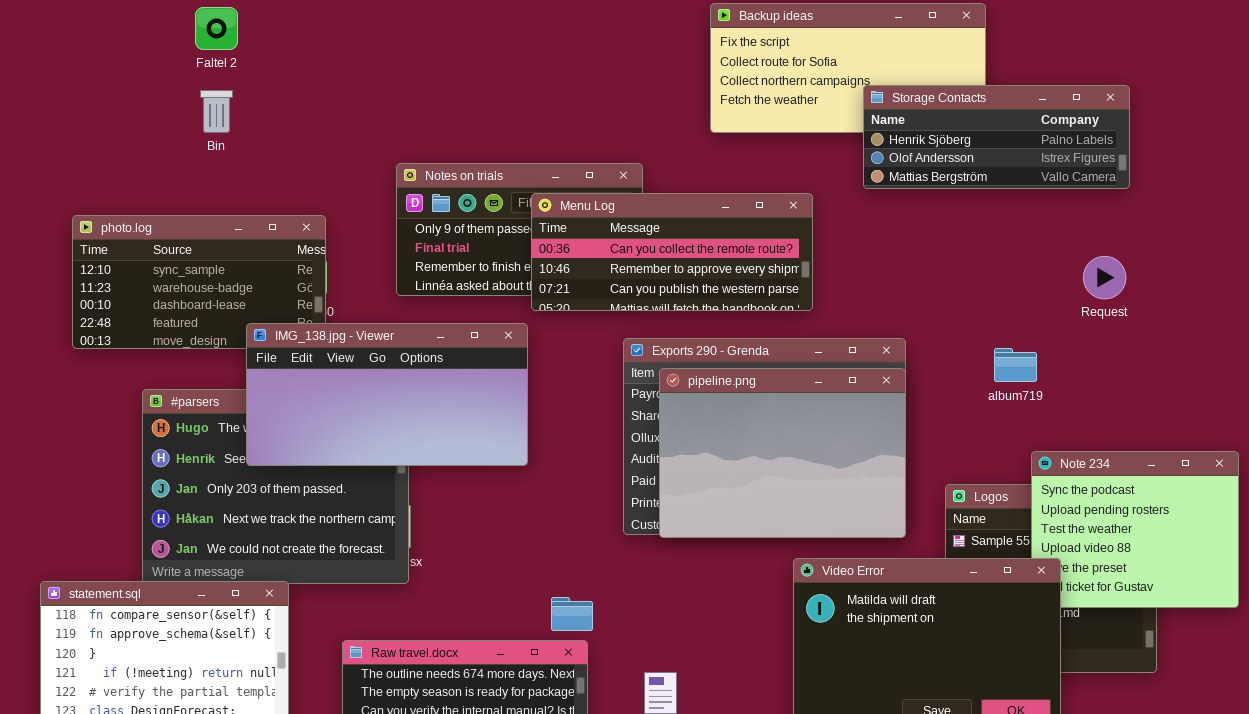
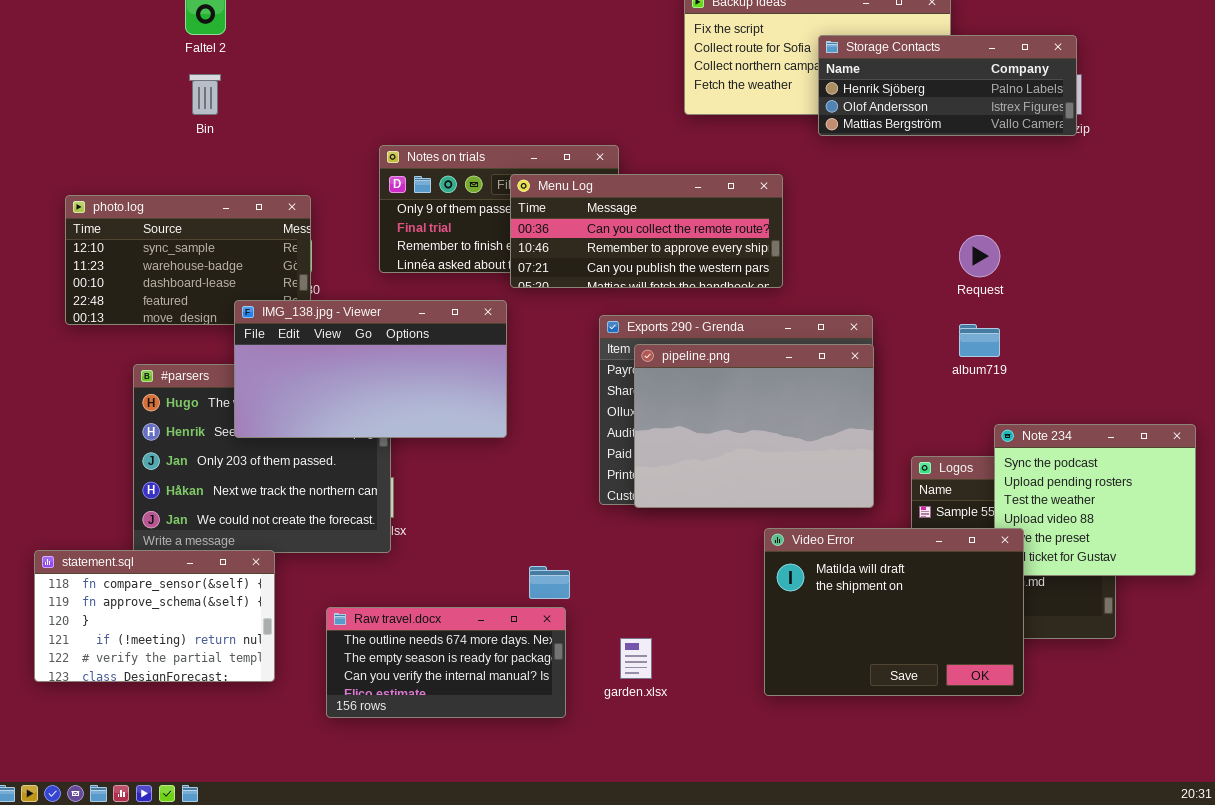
Storage Contacts: [863,85,1130,189] -> [818,35,1077,136], moved
Request: [1083,256,1126,299] -> [959,235,1000,277], moved

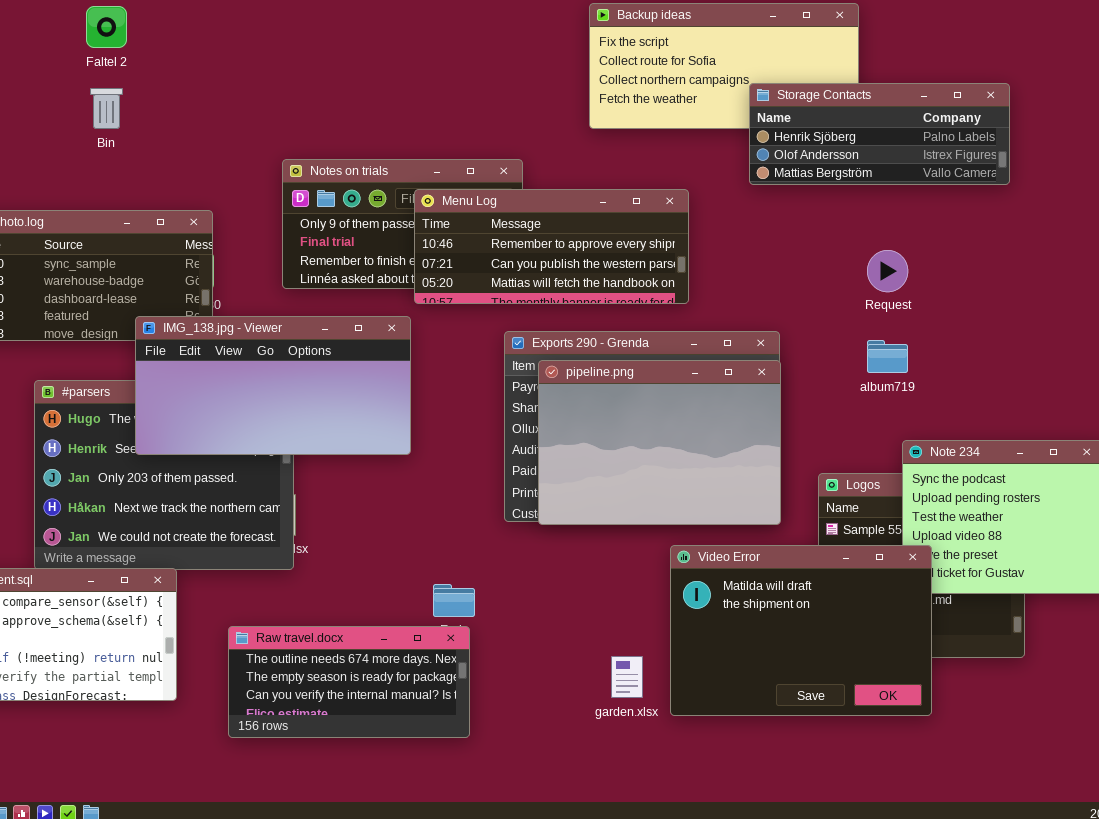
Storage Contacts: [818,35,1077,136] -> [749,83,1010,185], moved
Menu Log: [510,174,783,288] -> [414,189,689,304], scrolled down 1 row
garden.xlsx: [620,638,652,679] -> [611,656,643,698], moved

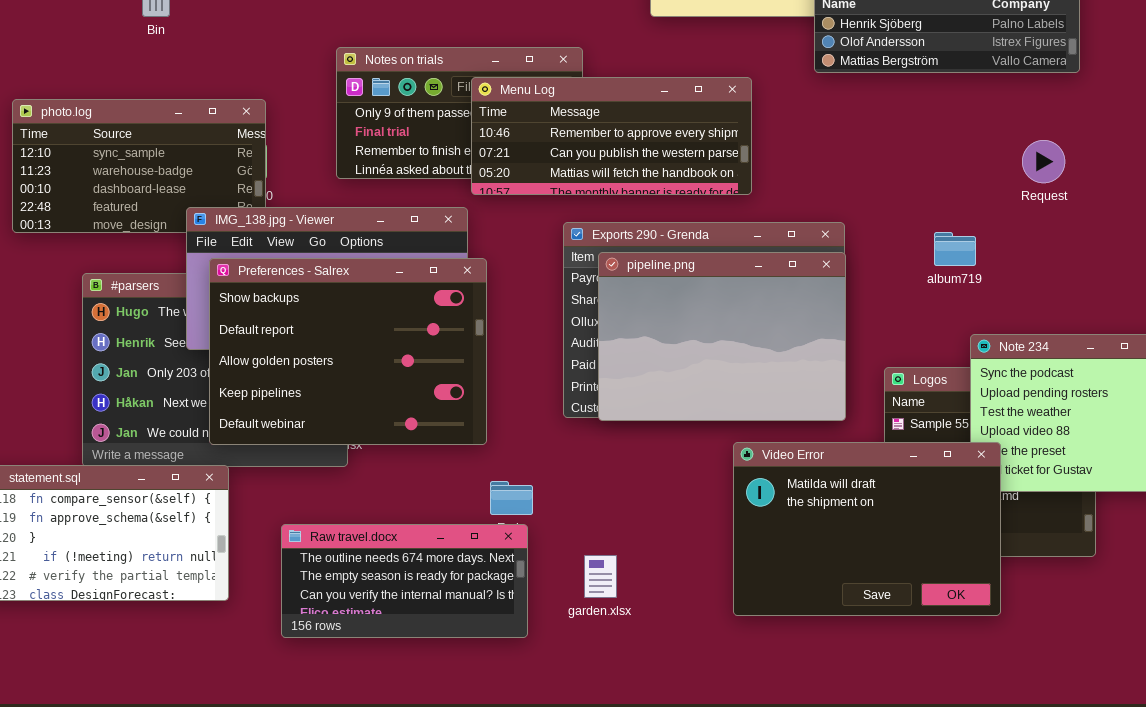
Request: [867,250,908,292] -> [1022,140,1065,183], moved
Preferences - Salrex: none -> [209,258,487,445], opened
garden.xlsx: [611,656,643,698] -> [584,555,617,598], moved

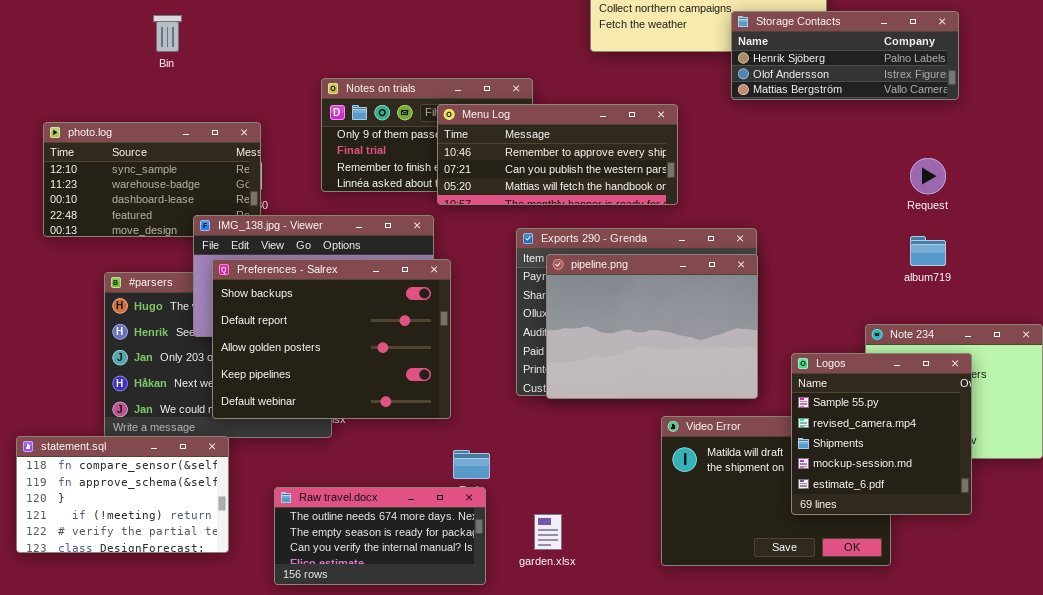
album719: [934,232,976,266] -> [910,236,946,266], moved
Logos: [884,367,1096,557] -> [791,353,972,515], raised

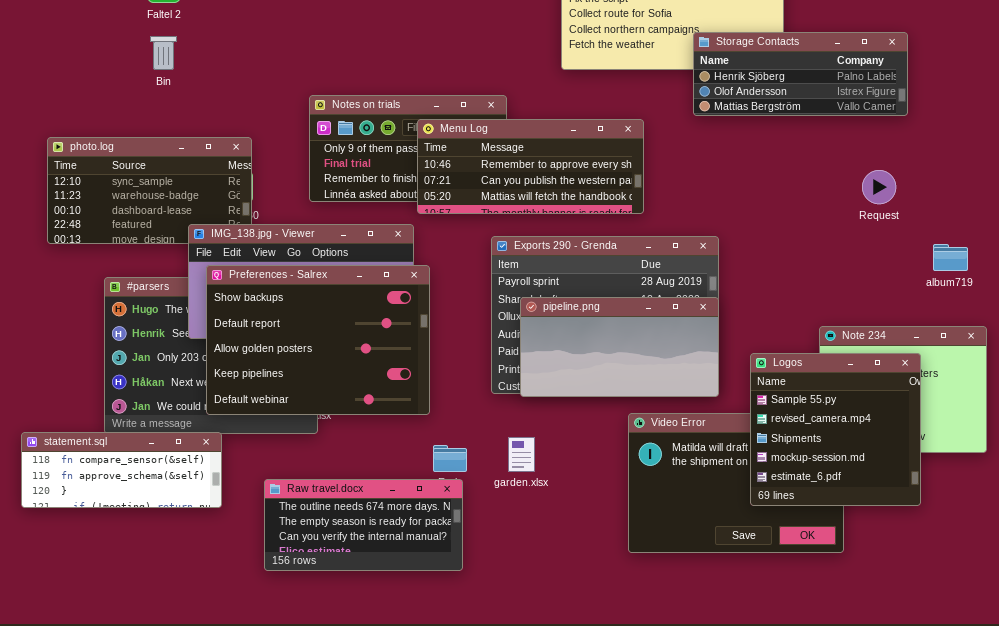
album719: [910,236,946,266] -> [933,244,968,271], moved
pipeline.png: [546,254,758,399] -> [520,297,719,397], resized
statement.sql: [16,436,229,553] -> [21,432,222,508], resized
garden.xlsx: [534,514,562,550] -> [508,437,535,472], moved

